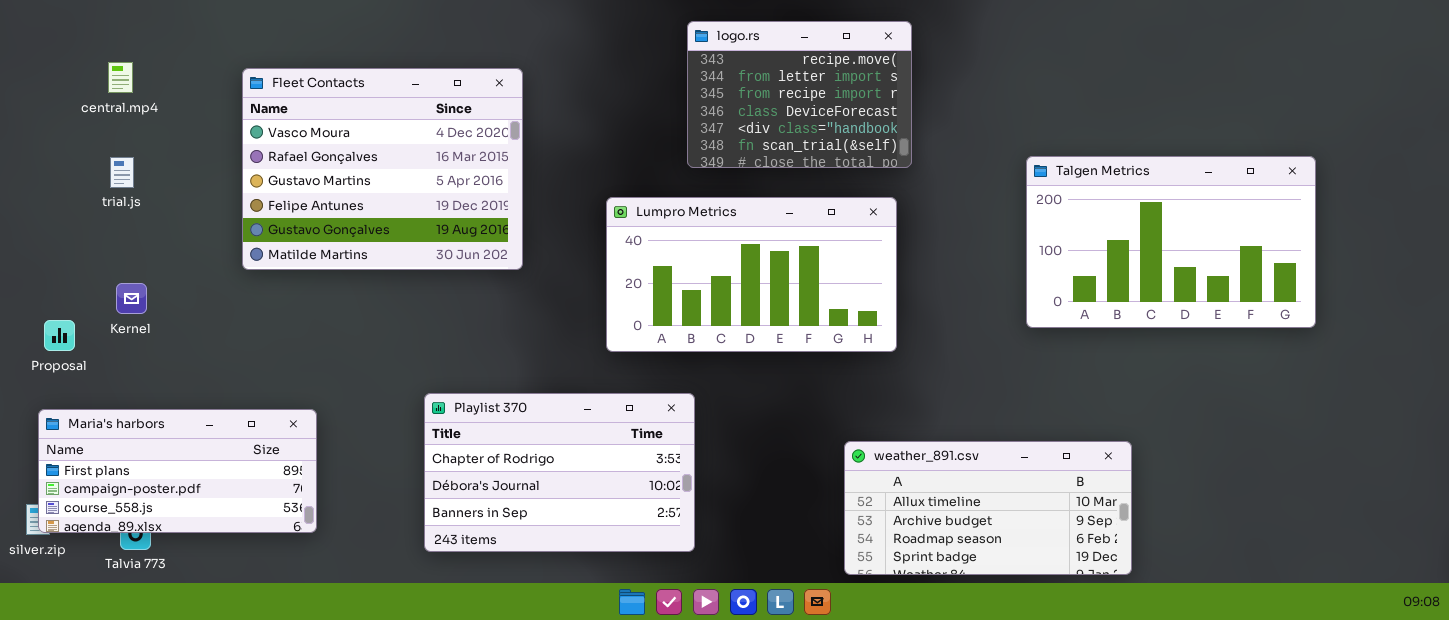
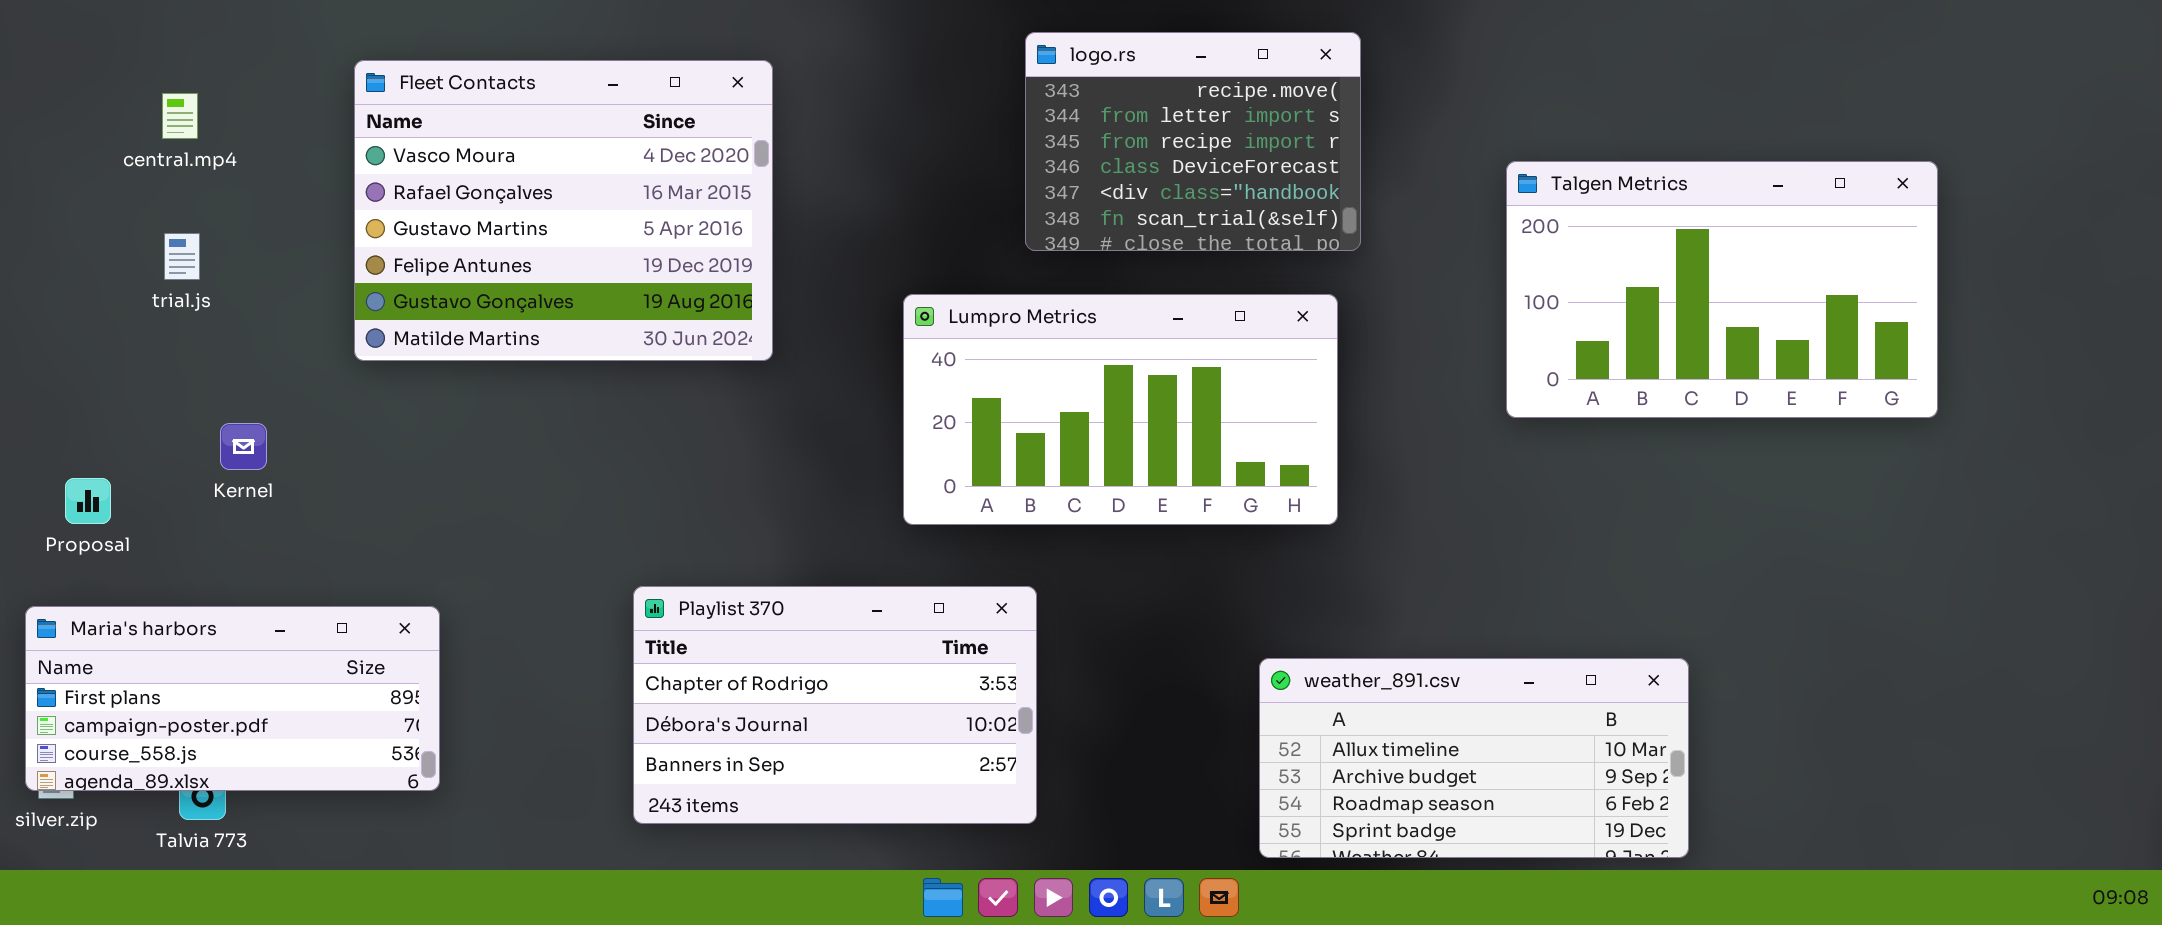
Fleet Contacts: [242,68,523,270] -> [354,60,773,361], moved
Talgen Metrics: [1026,156,1316,328] -> [1506,161,1938,418], moved
Kernel: [116,283,147,314] -> [220,423,267,470], moved
Maria's harbors: [38,409,317,533] -> [25,606,440,791], moved

